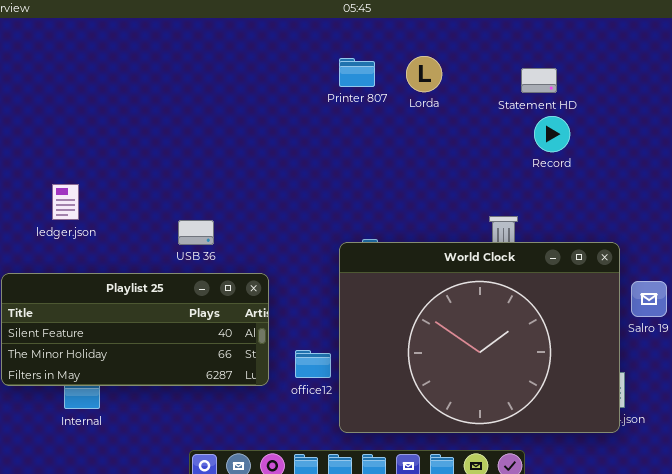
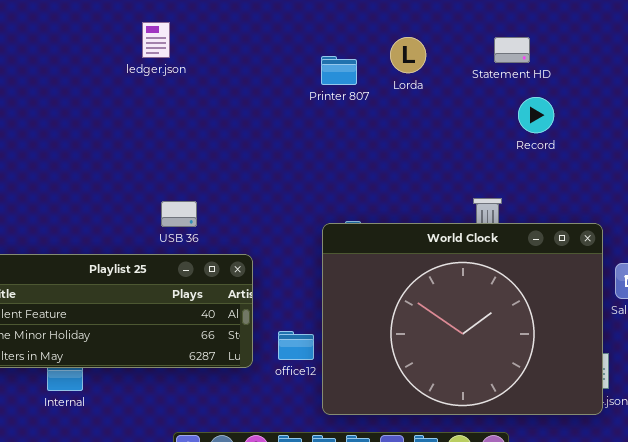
Printer 807: [339,58,375,87] -> [321,56,357,85], moved
Statement HD: [521,68,557,93] -> [494,37,530,63], moved
ledger.json: [52,184,79,220] -> [142,22,170,58], moved

